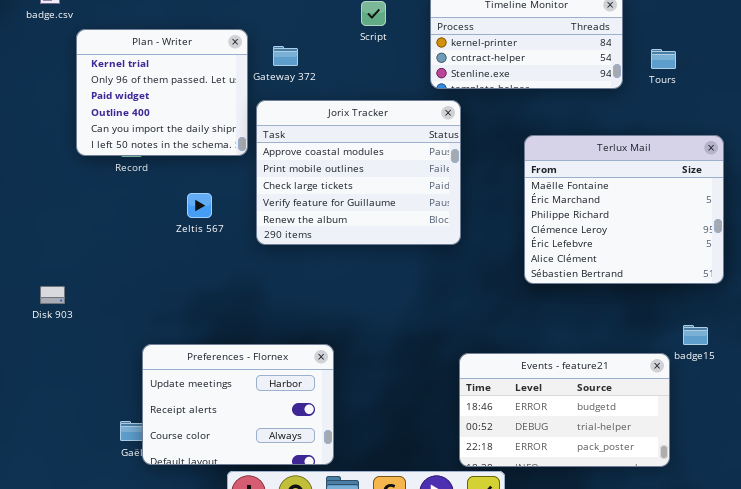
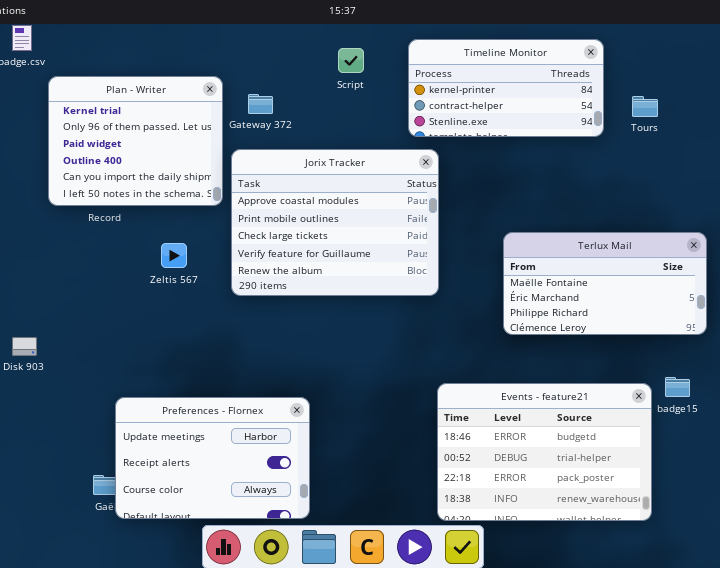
Terlux Mail: [524,135,724,284] -> [503,232,707,335], resized
Events - feature21: [459,353,670,467] -> [437,383,652,521], resized

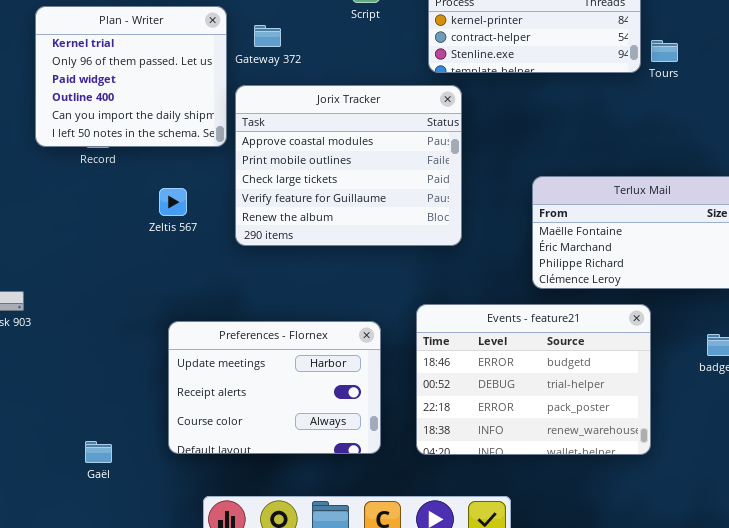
Tours: [632,96,658,117] -> [651,40,678,62], moved
Events - feature21: [437,383,652,521] -> [416,304,651,455], moved
Preferences - Flornex: [115,397,310,519] -> [168,321,381,454], moved

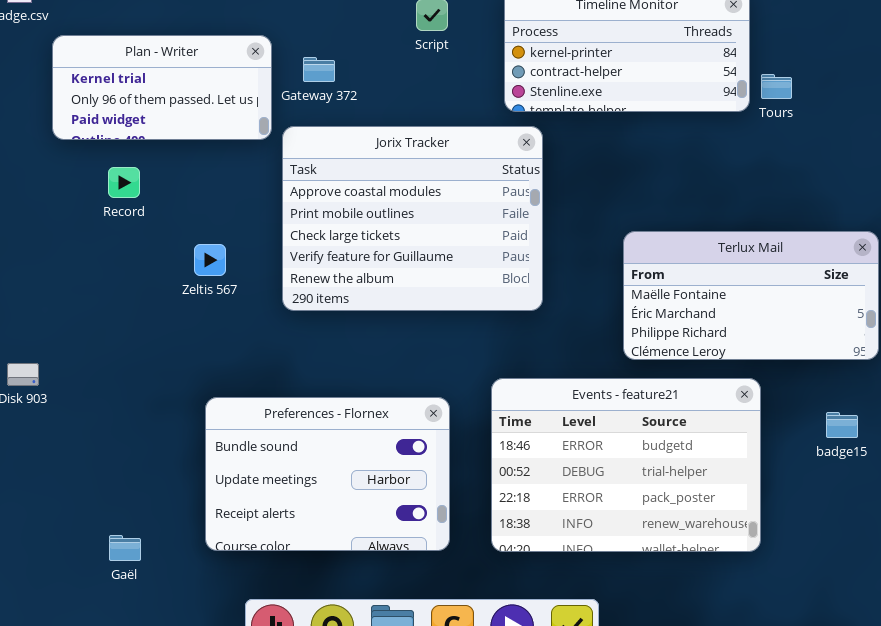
Plan - Writer: [35,6,227,147] -> [52,35,272,140], resized
Preferences - Flornex: [168,321,381,454] -> [205,397,450,551], scrolled up 1 row

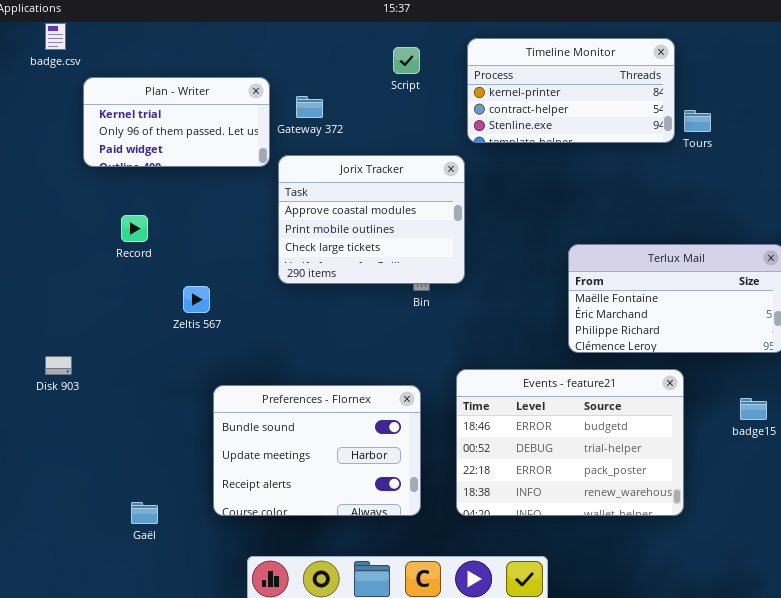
Jorix Tracker: [282,126,543,311] -> [278,155,465,284], resized
Record: [108,167,140,198] -> [121,215,148,242], moved
Zeltis 567: [194,244,226,276] -> [183,286,210,313], moved

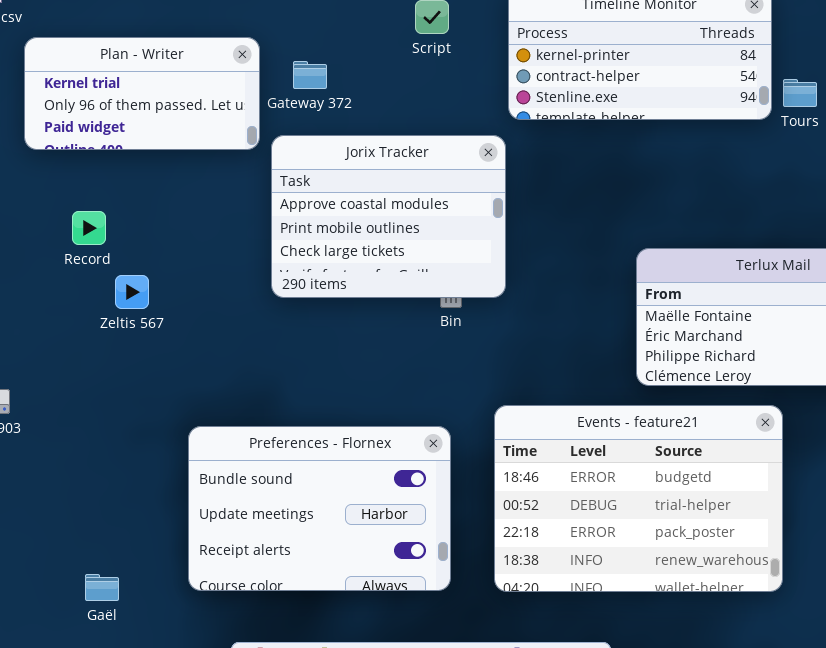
Zeltis 567: [183,286,210,313] -> [115,275,149,309], moved

